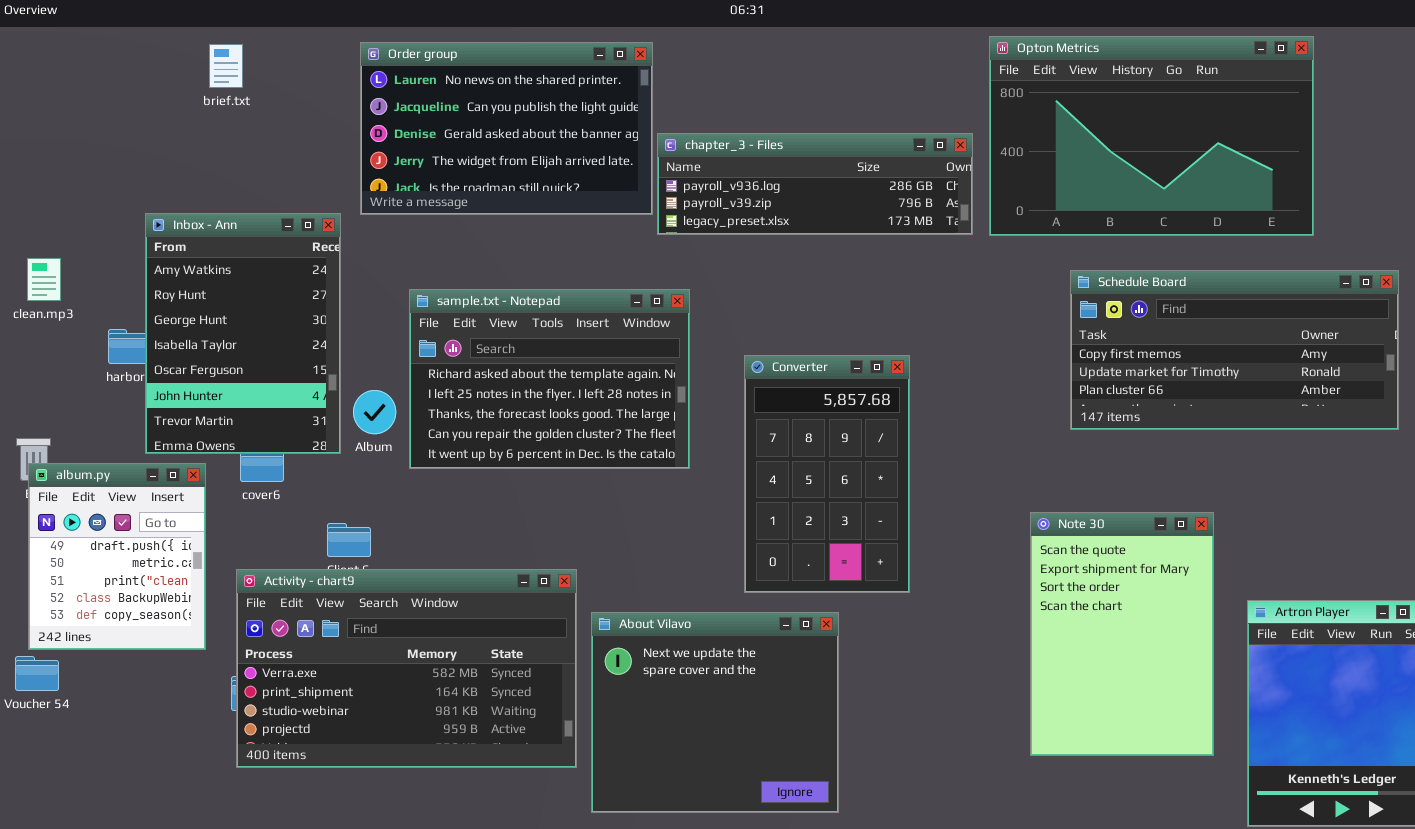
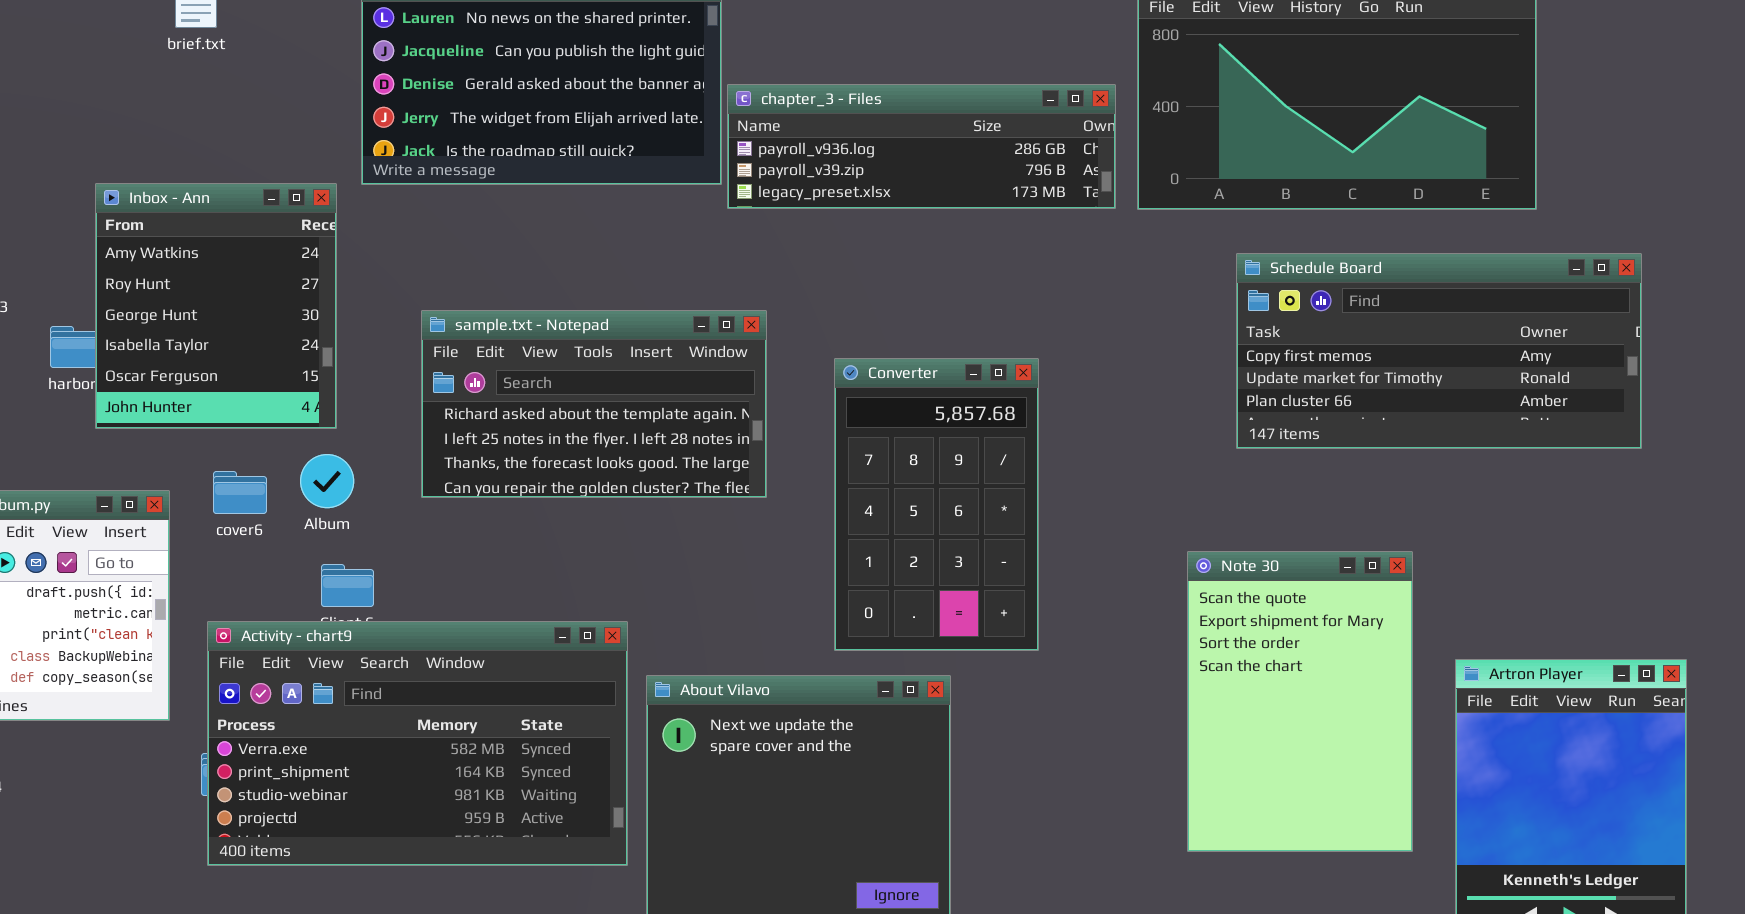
Inbox - Ann: [145,213,341,454] -> [95,183,337,429], resized
sample.txt - Notepad: [409,289,690,469] -> [421,310,767,498], resized
Album: [353,390,396,434] -> [300,454,354,508], moved

